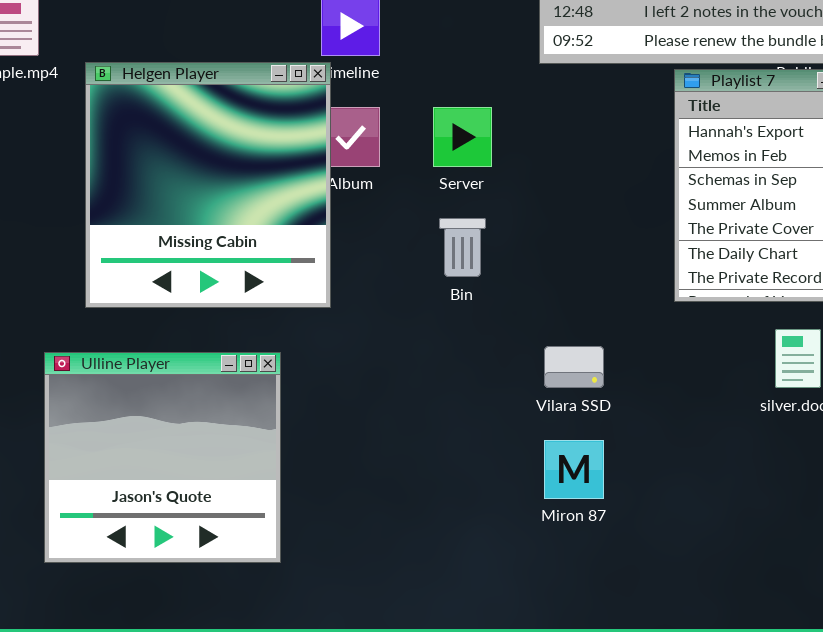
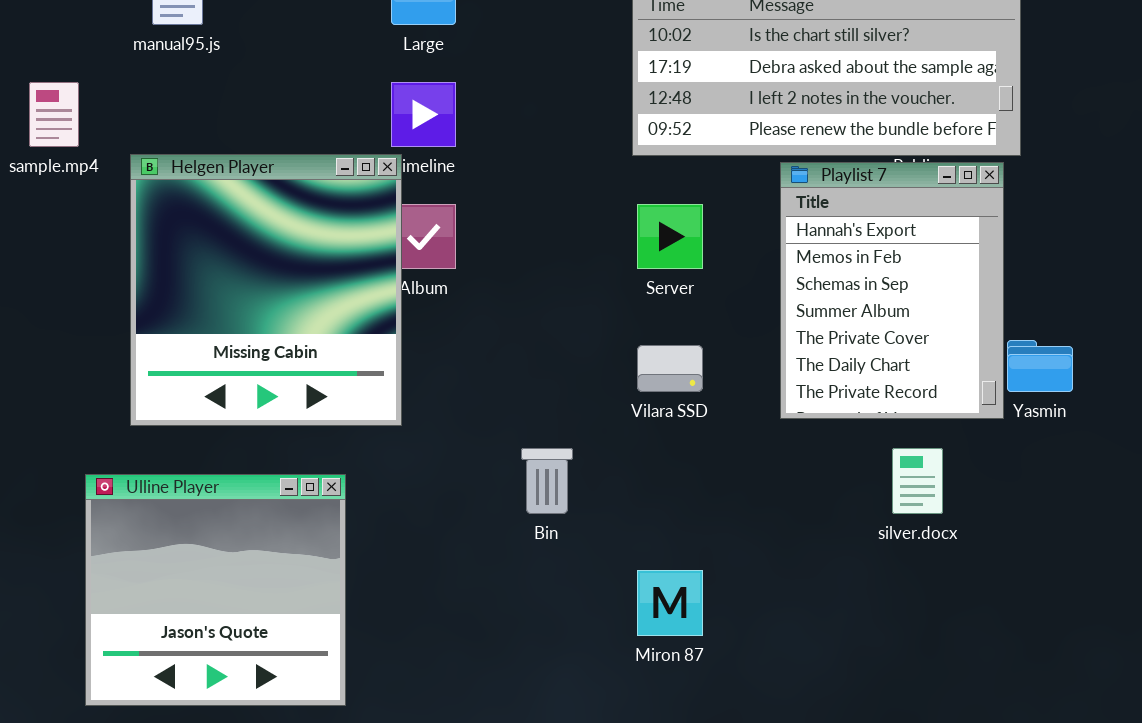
Server: [433,107,492,167] -> [637,204,703,269], moved
Bin: [439,218,486,277] -> [521,448,573,514], moved
Vilara SSD: [544,346,604,388] -> [637,345,703,392], moved

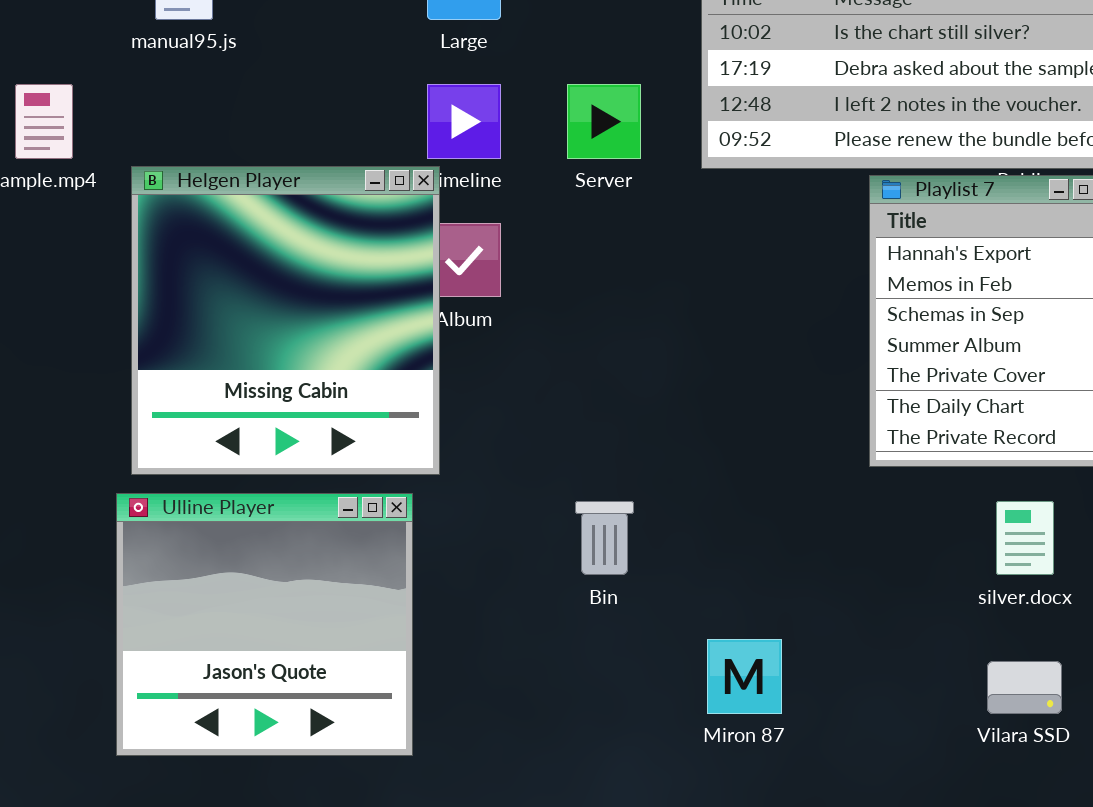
Server: [637,204,703,269] -> [567,84,641,159], moved
Vilara SSD: [637,345,703,392] -> [987,661,1062,714], moved
Ulline Player: [85,474,346,706] -> [116,493,413,756], moved

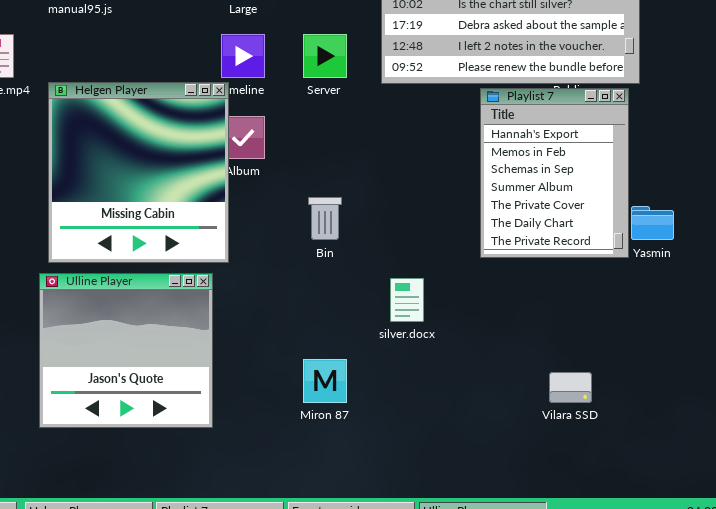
Bin: [575,501,634,575] -> [308,197,342,240], moved
silver.docx: [996,501,1054,575] -> [390,278,424,322], moved
Miron 87: [707,639,782,714] -> [303,359,347,403], moved

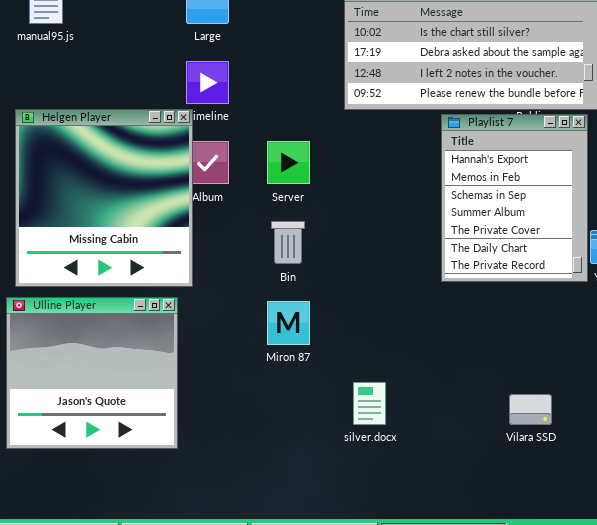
Server: [303,34,347,78] -> [267,141,310,184], moved
silver.docx: [390,278,424,322] -> [353,382,386,425], moved
Miron 87: [303,359,347,403] -> [267,301,310,345], moved

